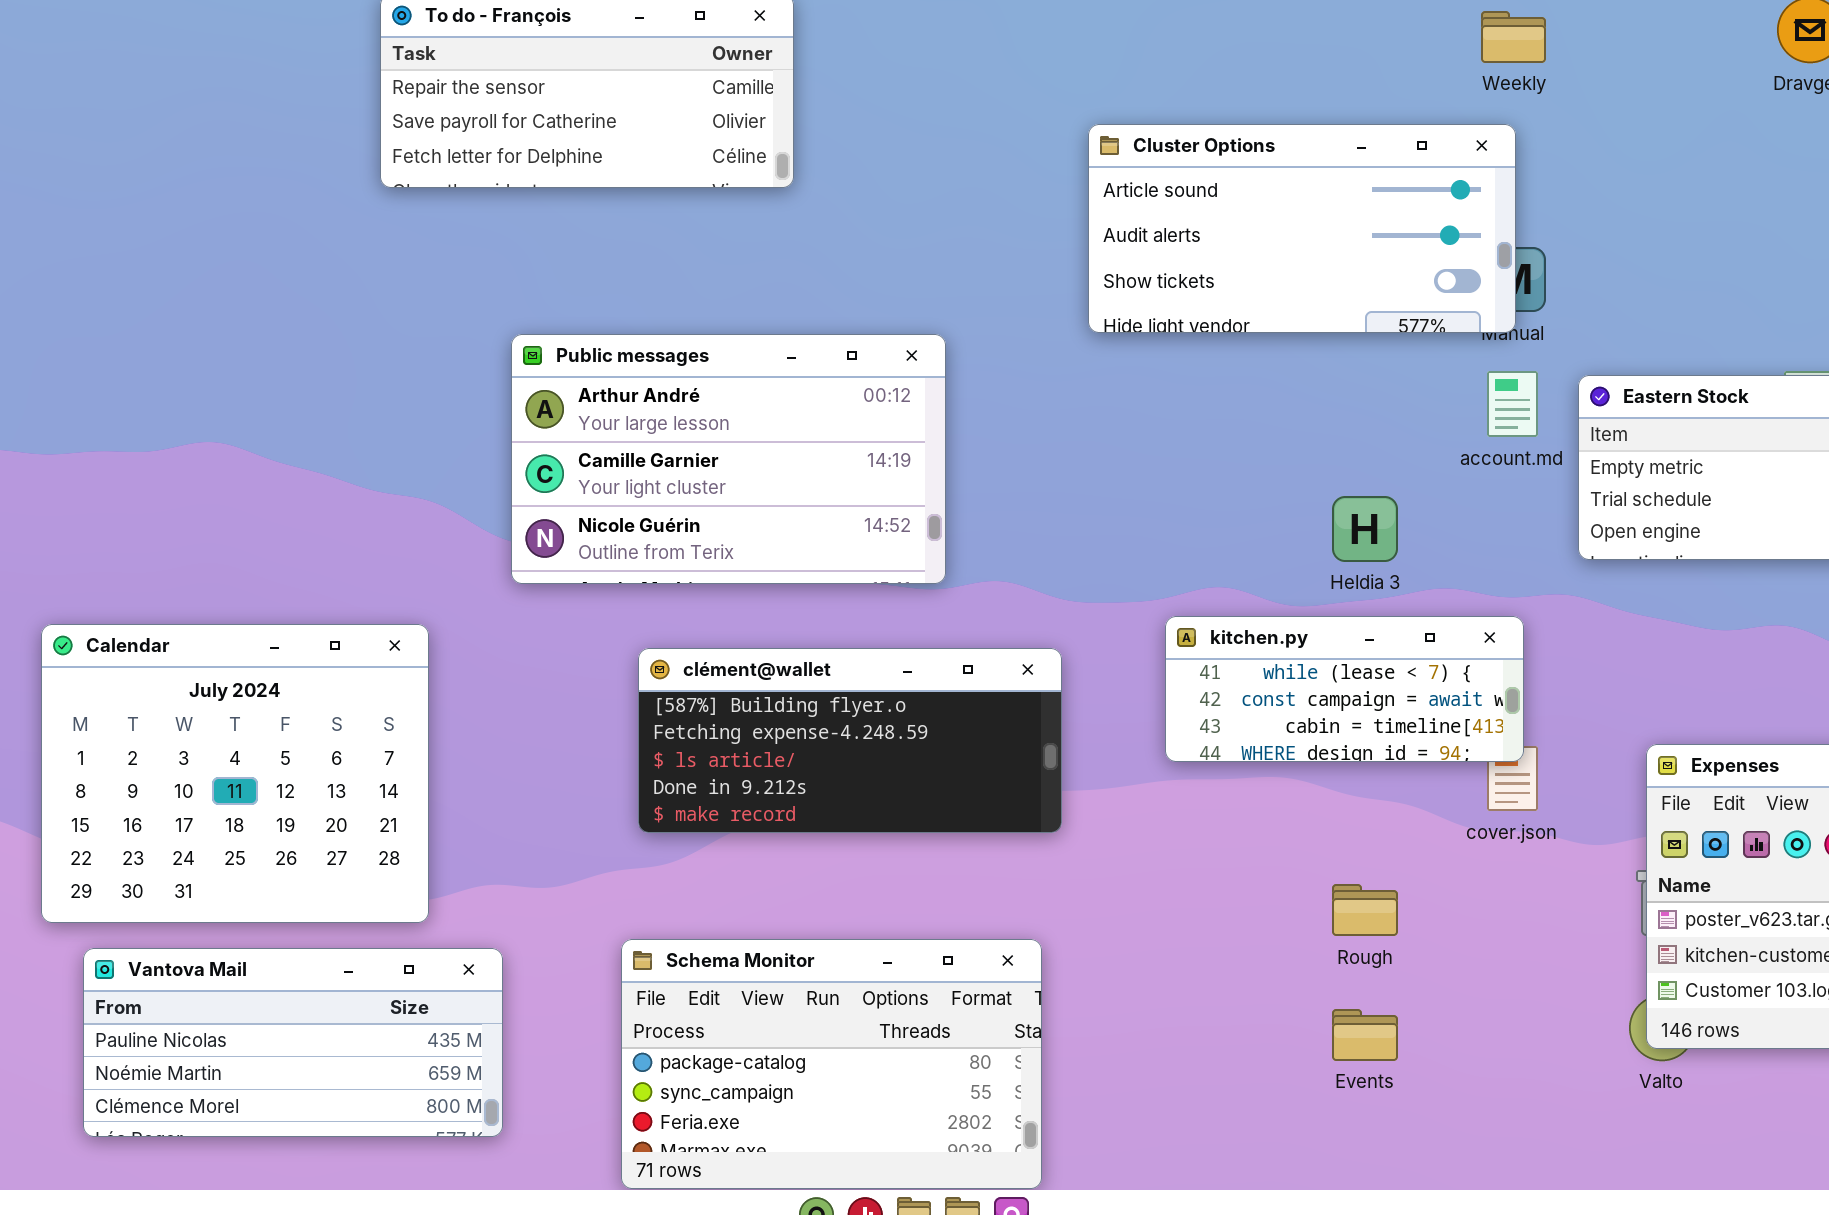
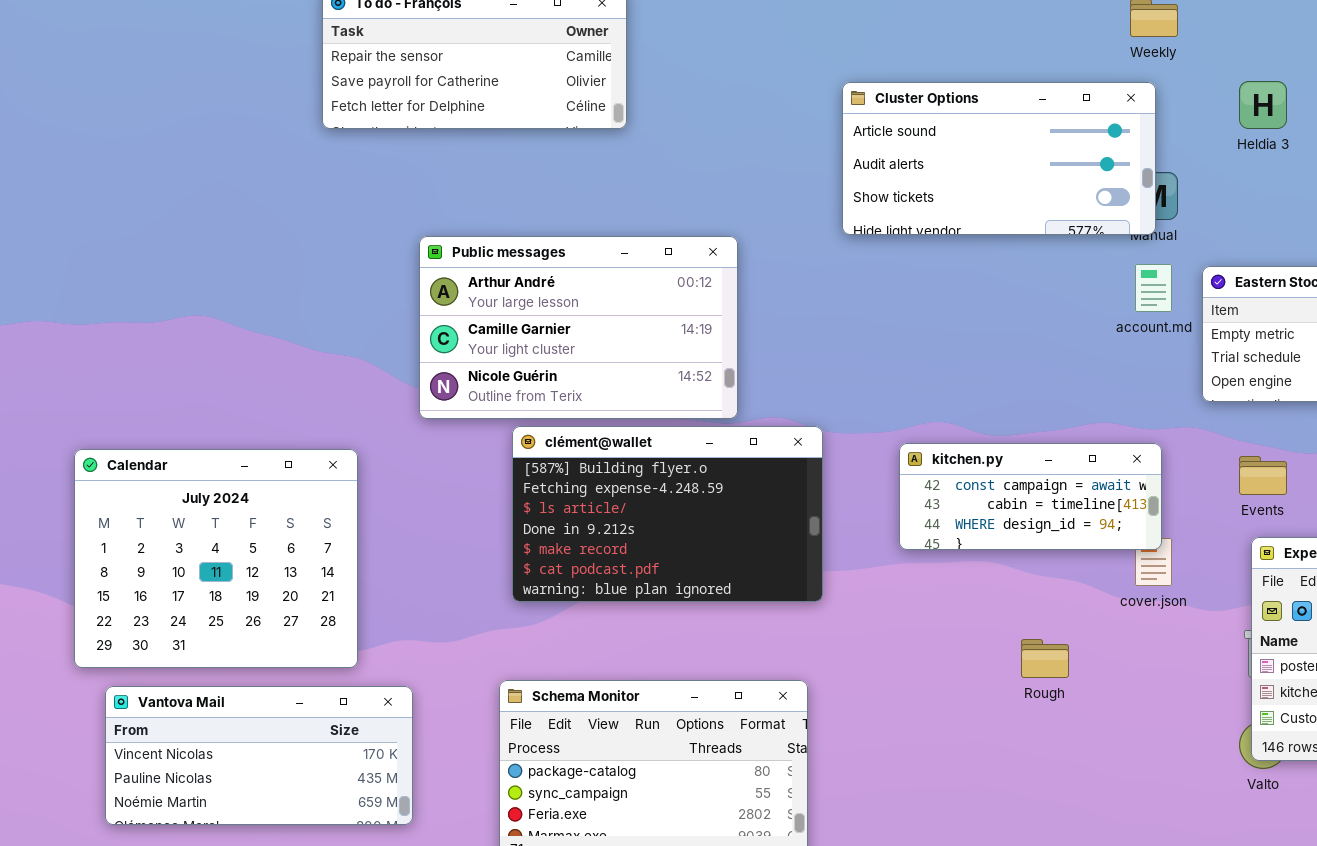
Heldia 3: [1332,496,1398,562] -> [1239,81,1287,129], moved
kitchen.py: [1165,616,1524,762] -> [899,443,1162,550], scrolled down 1 row
clément@wallet: [638,648,1062,833] -> [512,426,823,602], resized
Vantova Mail: [83,948,503,1137] -> [105,686,413,825], scrolled up 1 row
Events: [1332,1009,1398,1061] -> [1239,456,1287,495], moved

